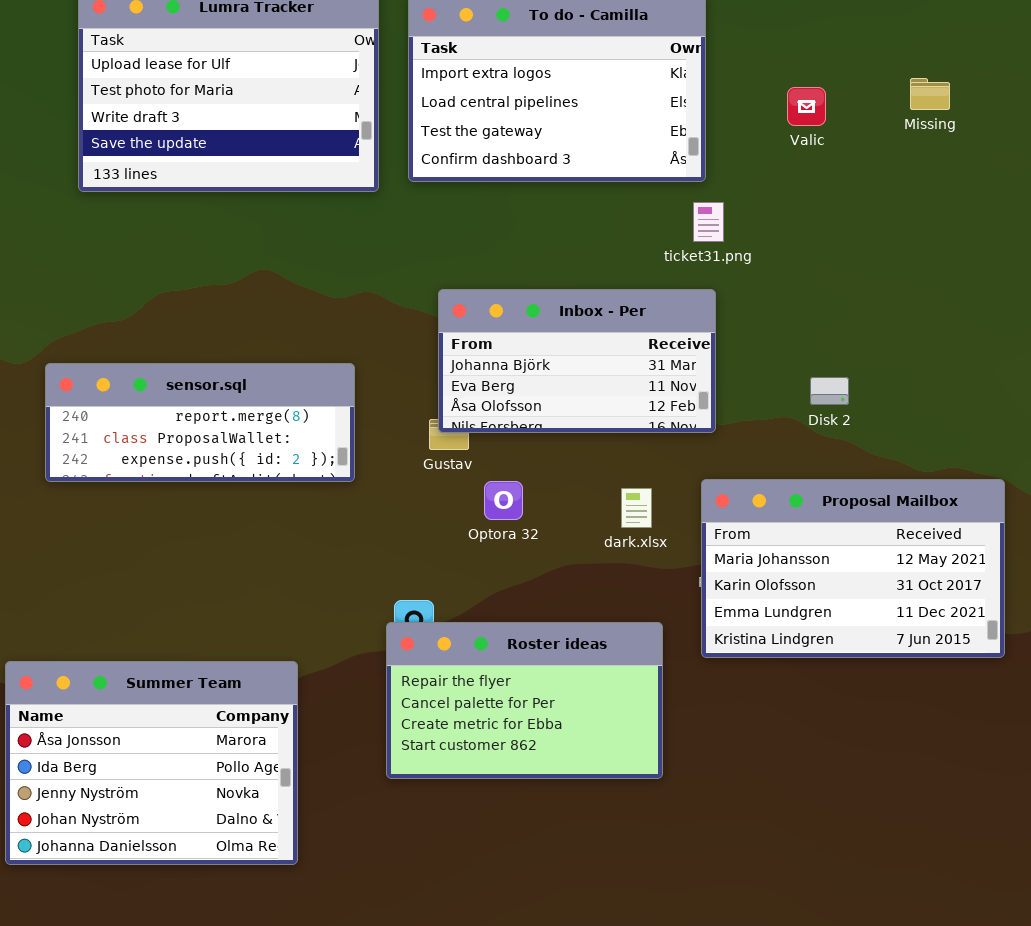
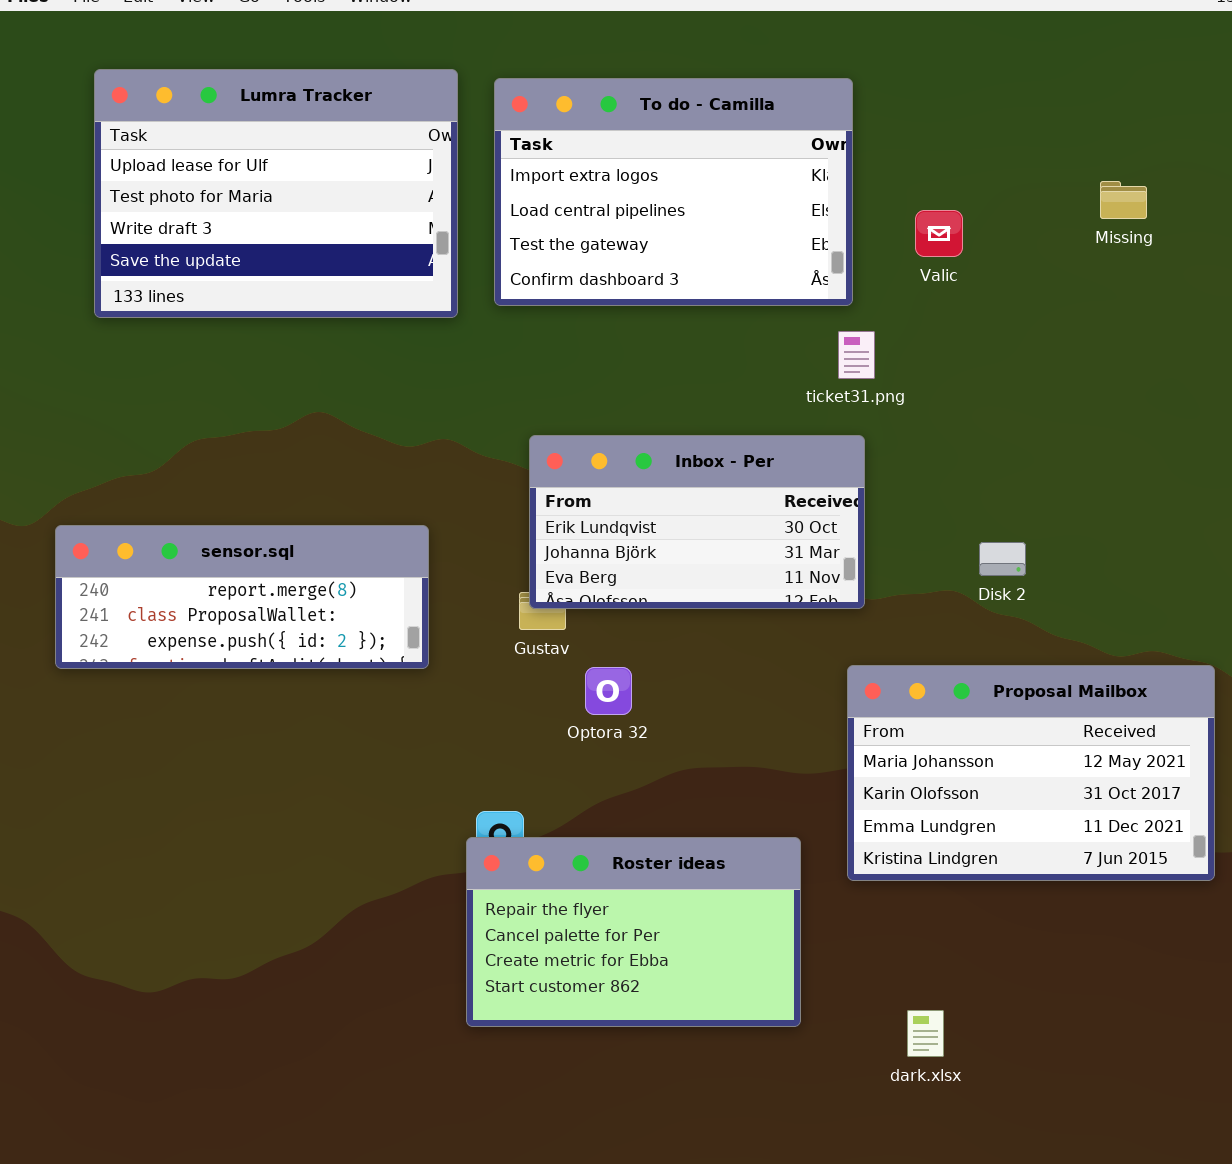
Valic: [787,87,826,126] -> [915,210,963,257], moved
Inbox - Per: [438,289,716,433] -> [529,435,865,609], scrolled up 1 row
dark.xlsx: [621,488,652,528] -> [907,1010,944,1057], moved
Summer Team: [5,661,298,865] -> none, closed

